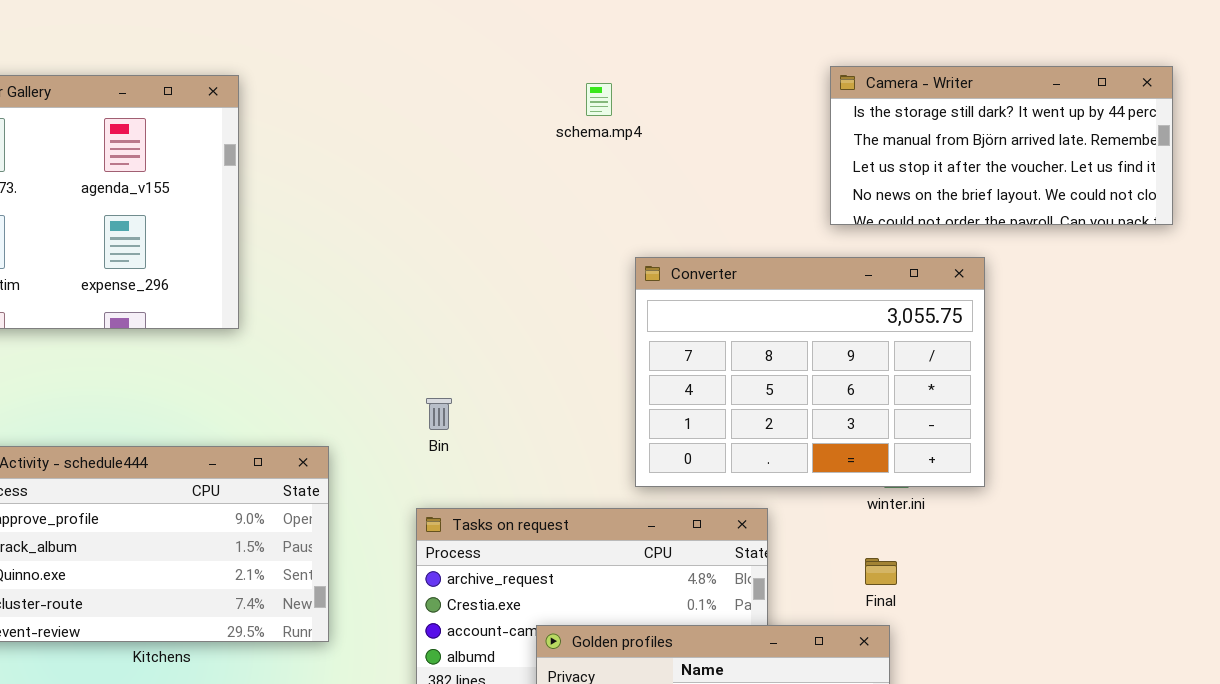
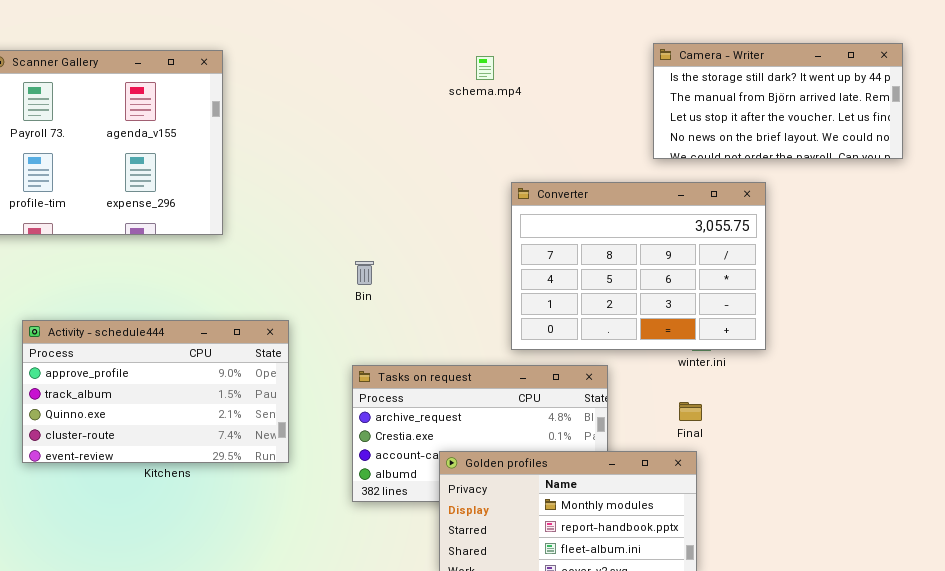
Bin: [426,398,452,430] -> [355,261,374,285], moved

